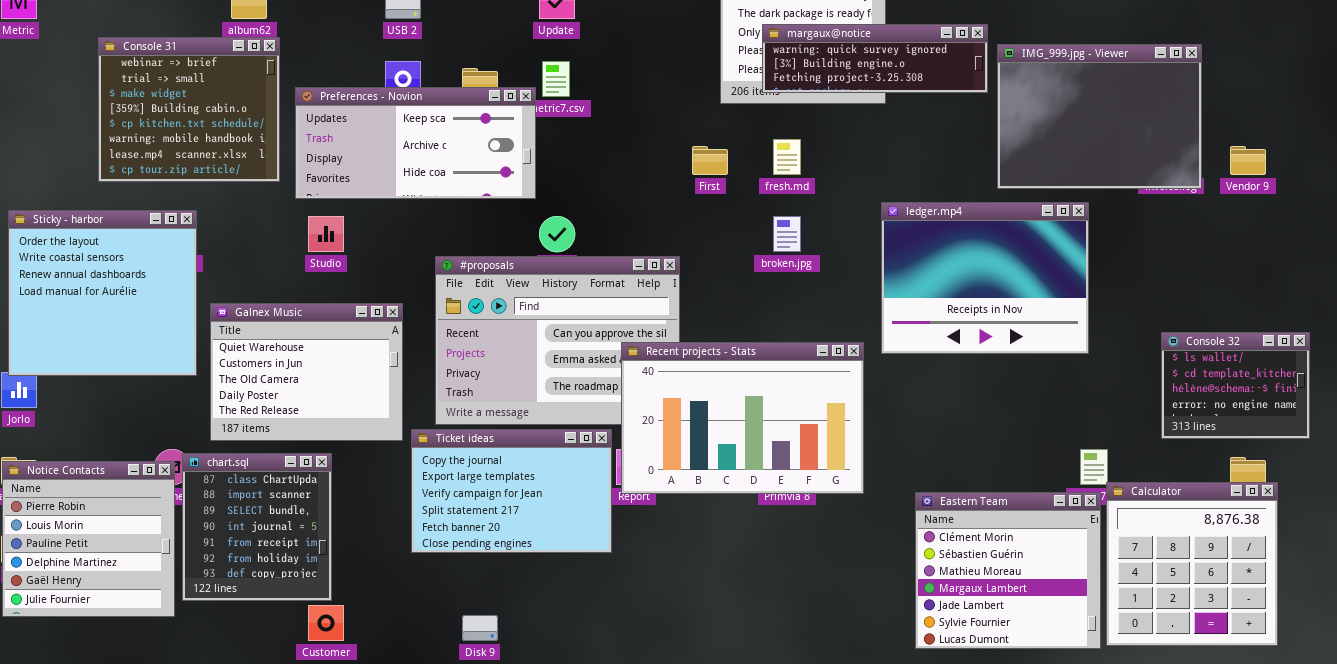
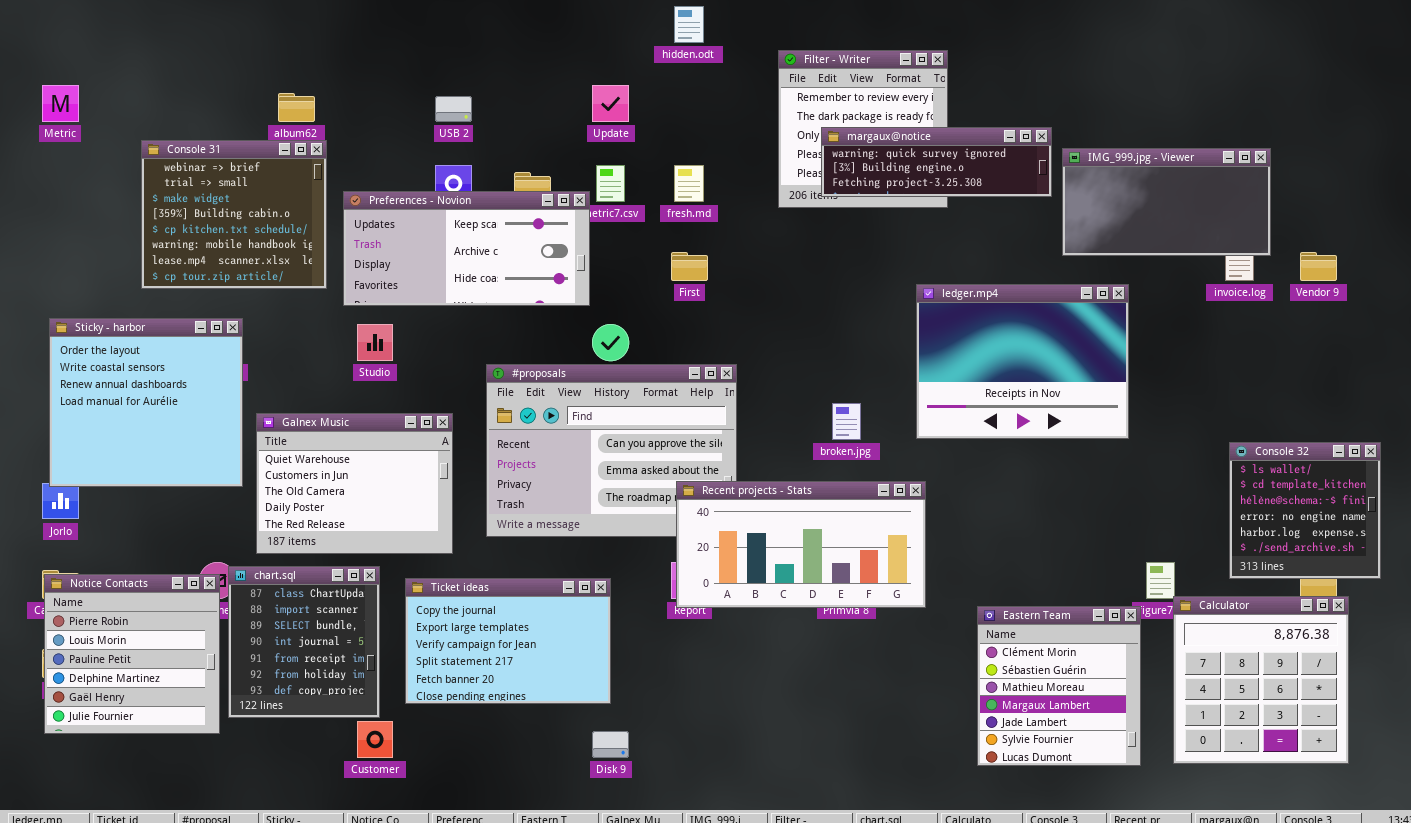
IMG_999.jpg - Viewer: [997,44,1202,189] -> [1062,148,1271,256], resized
fresh.md: [773,139,801,175] -> [674,165,704,202], moved
First: [692,146,728,175] -> [671,252,708,281], moved
ledger.mp4: [881,202,1089,354] -> [916,284,1129,439], moved
broken.jpg: [773,216,801,252] -> [832,403,861,440], moved
Console 32: [1161,332,1310,439] -> [1229,442,1381,579], resized
Recent projects - Stats: [621,342,864,494] -> [676,481,926,608], resized
Ticket ideas: [411,429,612,553] -> [405,578,611,704], moved
Eastern Team: [915,492,1101,649] -> [977,606,1141,766], resized
Disk 9: [462,615,498,641] -> [592,731,629,758], moved

